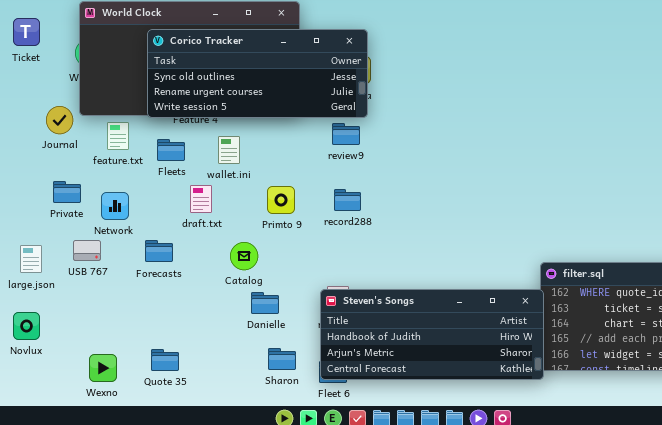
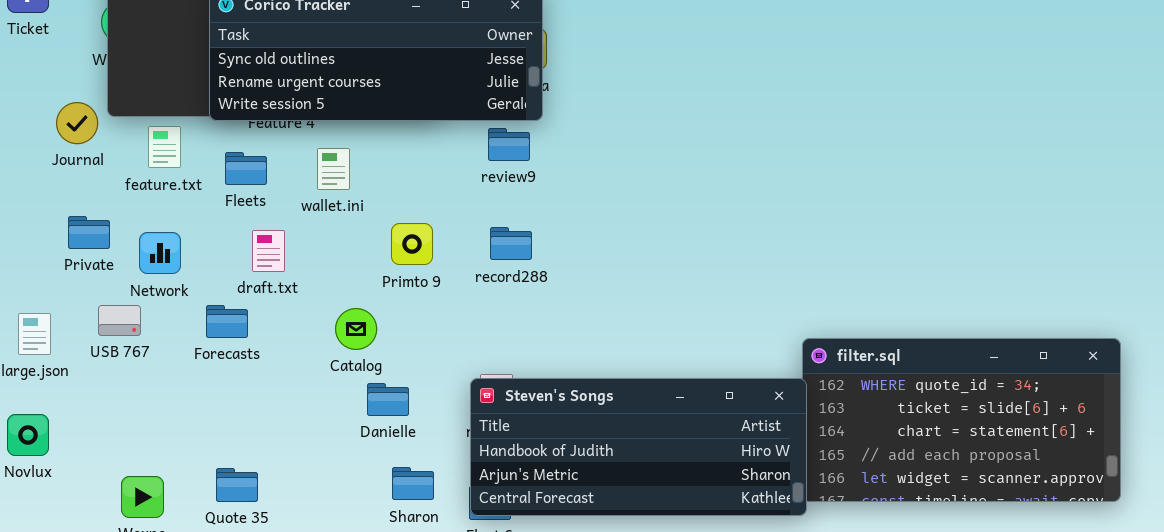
draft.txt: [190,185,212,213] -> [252,230,285,272], moved

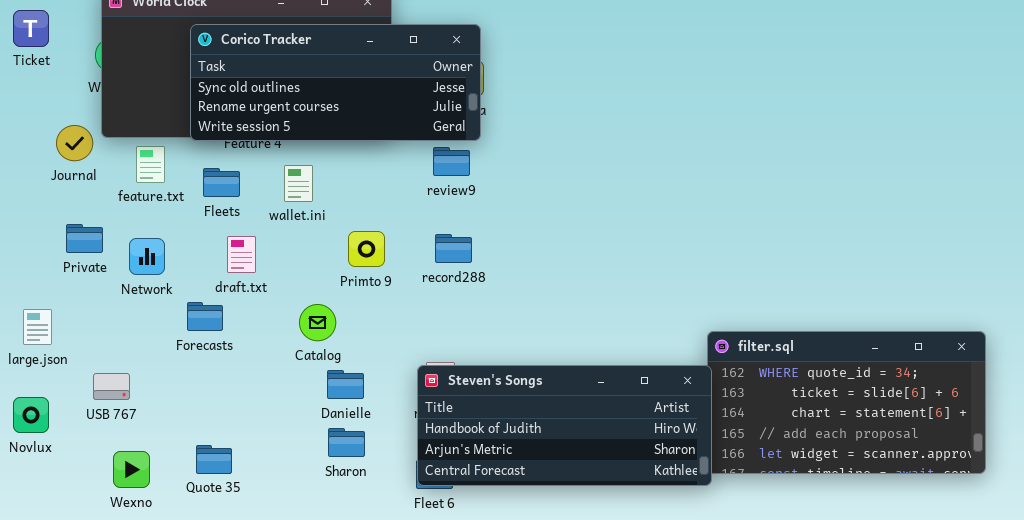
USB 767: [98,305,141,336] -> [93,373,130,400], moved
Sharon: [392,467,434,500] -> [328,428,365,457], moved

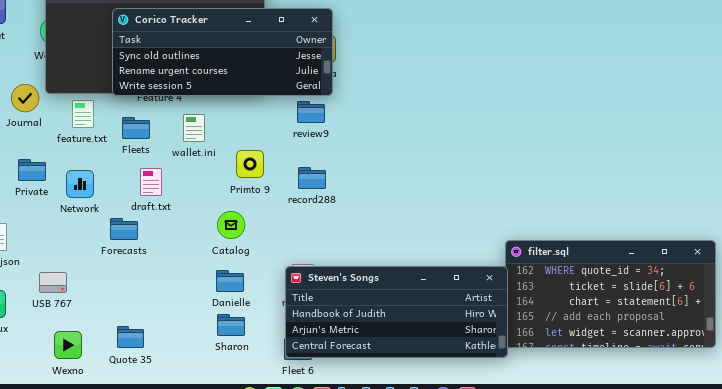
Primto 9: [348,231,385,267] -> [236,150,264,178], moved
Catalog: [299,304,336,341] -> [217,211,245,239], moved

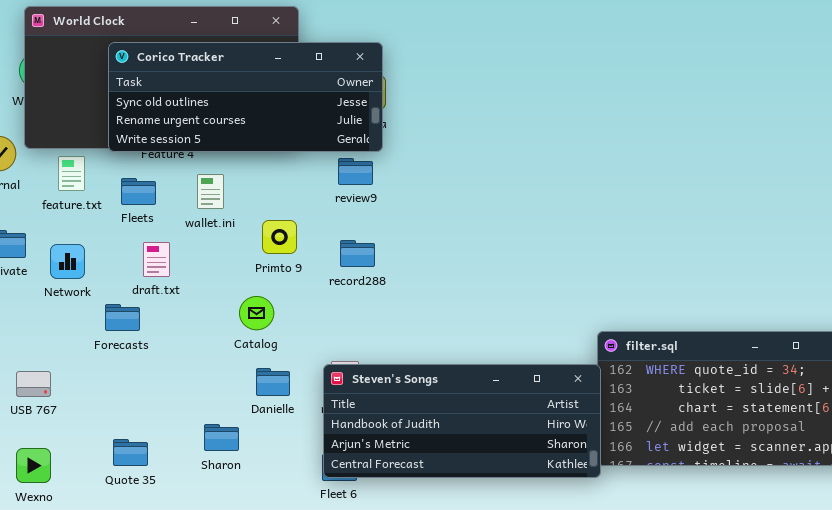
Danielle: [216,270,244,292] -> [256,368,290,396], moved
Sharon: [217,314,245,336] -> [204,424,239,451], moved
Wexno: [54,331,82,359] -> [16,448,51,483], moved

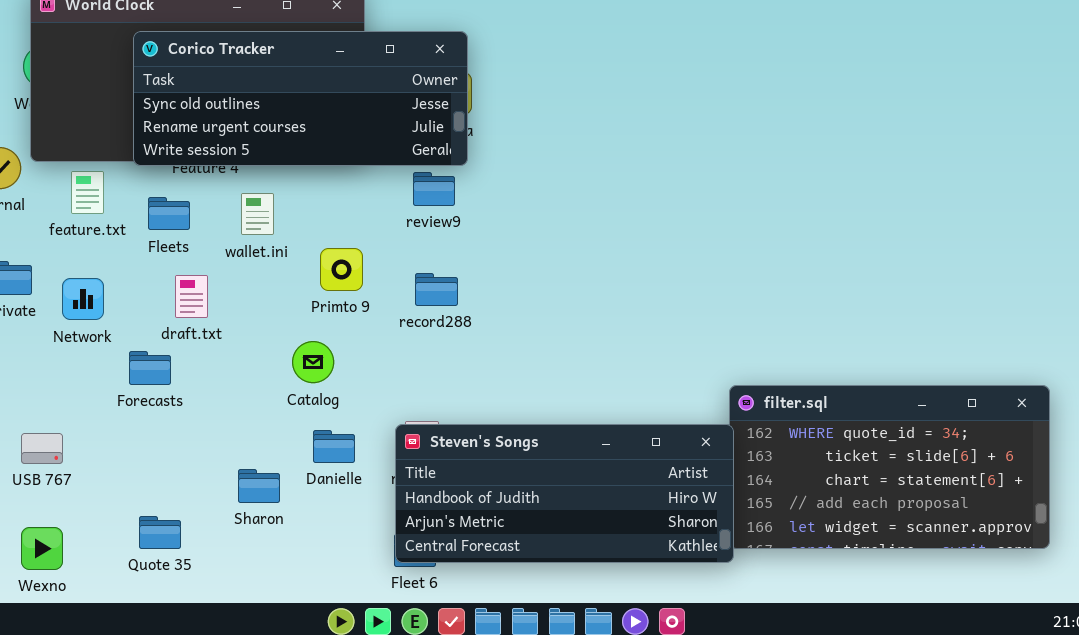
Sharon: [204,424,239,451] -> [238,469,280,503], moved

